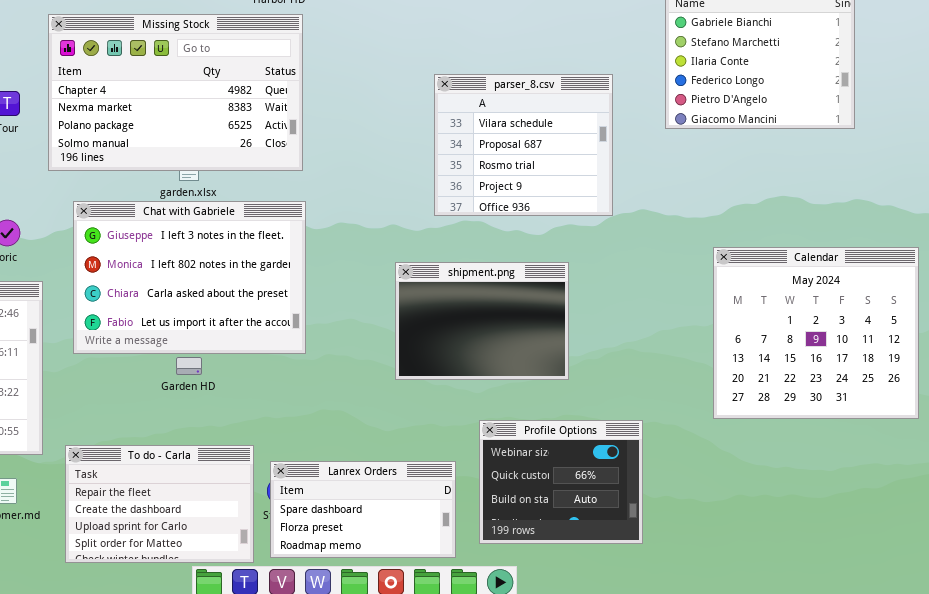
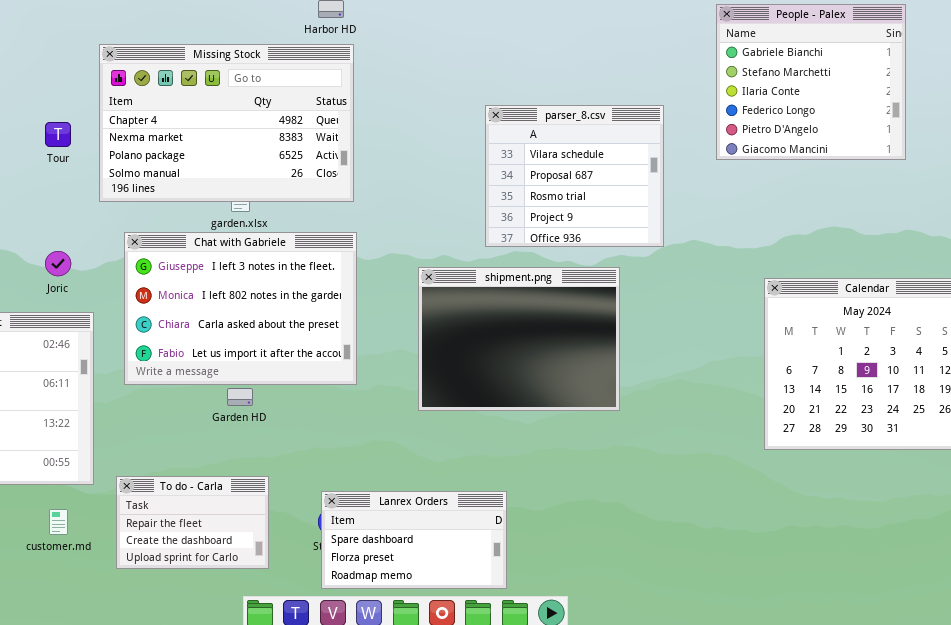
shipment.png: [395,262,569,380] -> [418,267,620,411], resized
Profile Options: [479,420,643,544] -> none, closed
To do - Carla: [65,445,254,563] -> [116,476,269,569], resized

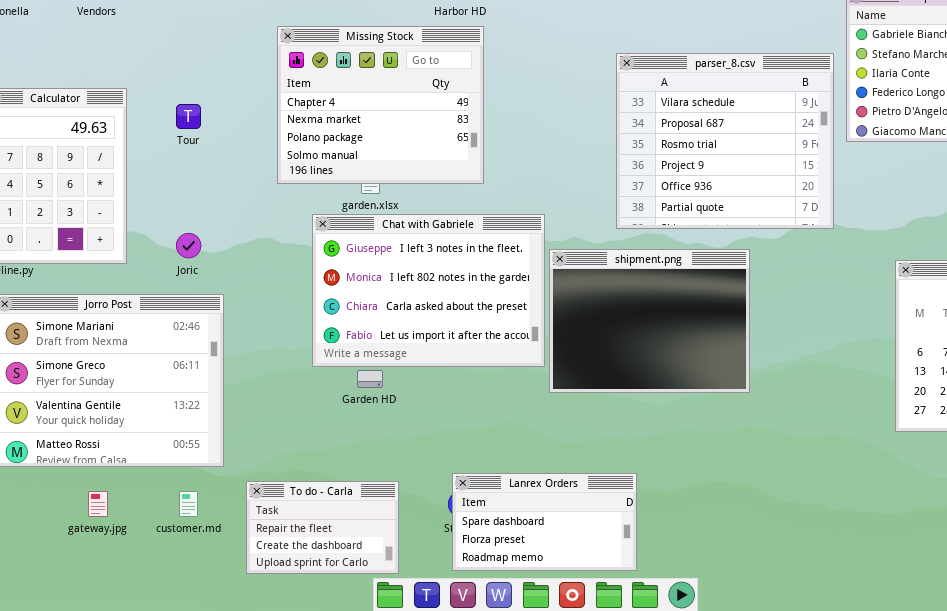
Missing Stock: [99,44,354,202] -> [277,26,484,184], resized
parser_8.csv: [485,105,664,247] -> [616,53,834,229], resized
Chat with Gabriele: [124,232,357,385] -> [312,214,545,367], moved
To do - Carla: [116,476,269,569] -> [246,481,399,574], moved

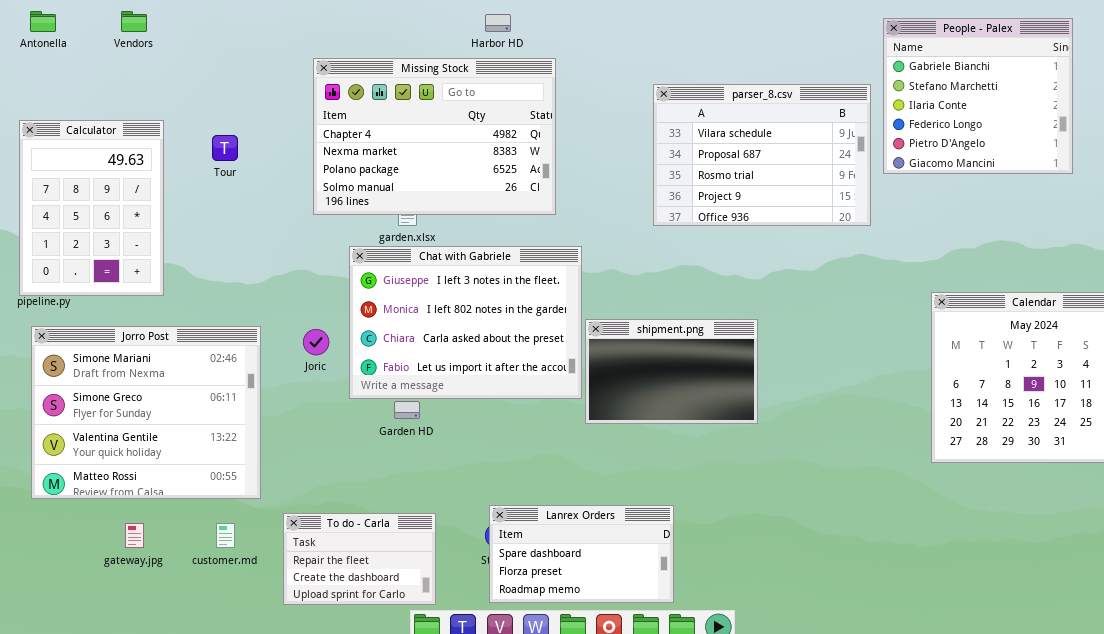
Missing Stock: [277,26,484,184] -> [313,58,556,215], resized
parser_8.csv: [616,53,834,229] -> [653,84,871,226], resized
Joric: [176,233,201,258] -> [303,329,329,355], moved
shipment.png: [549,249,750,393] -> [585,319,758,424], resized

